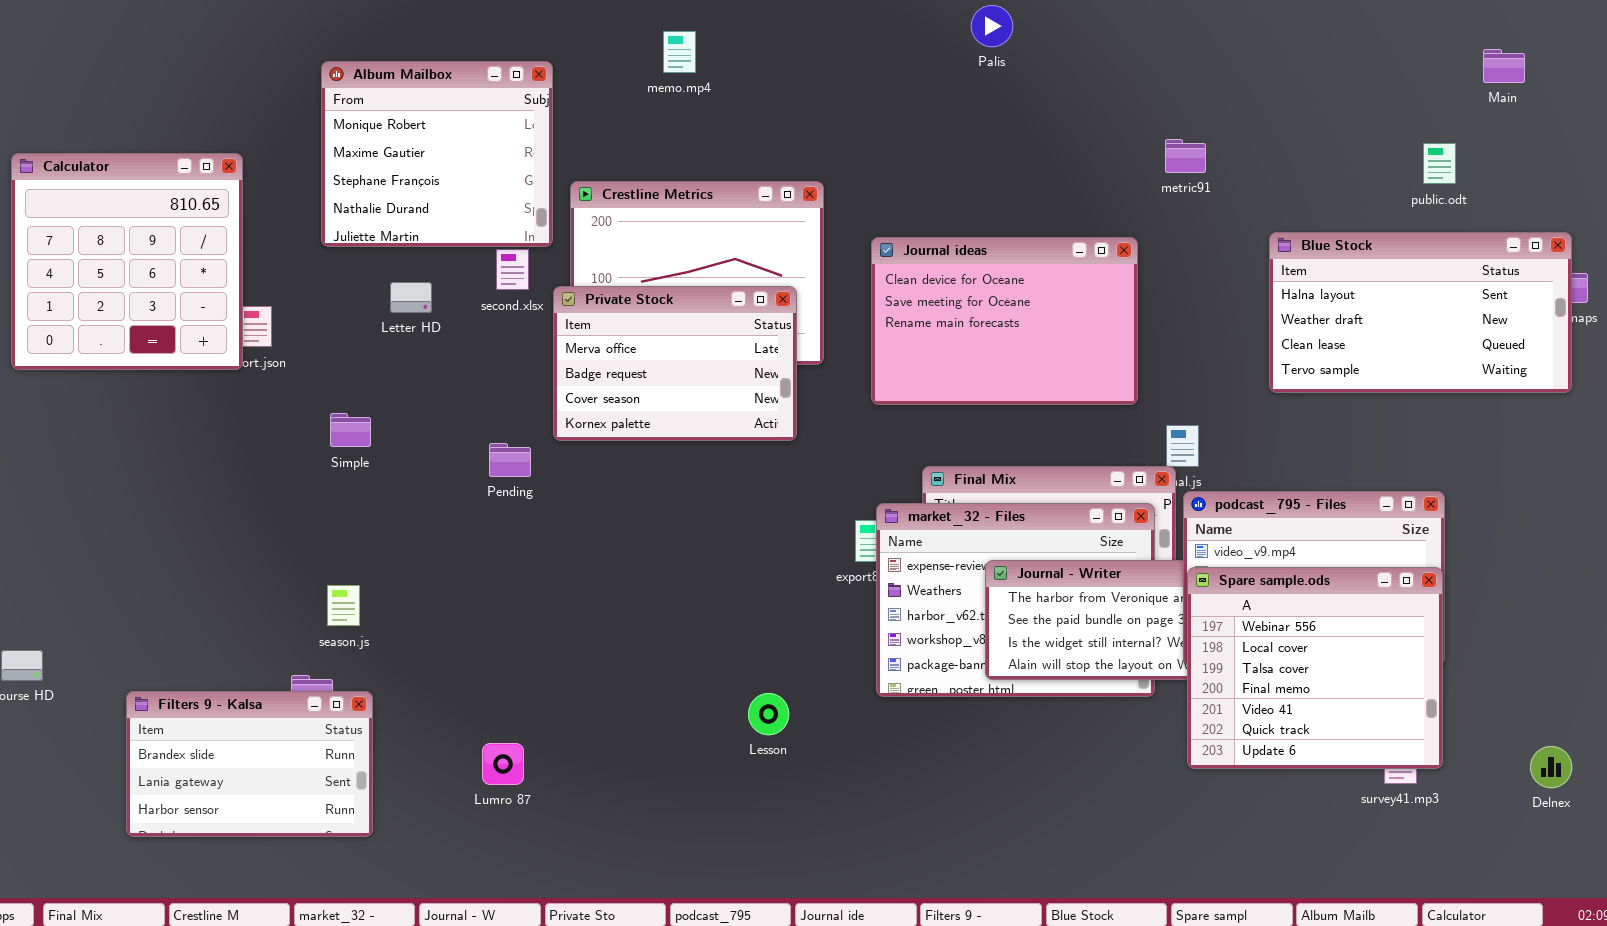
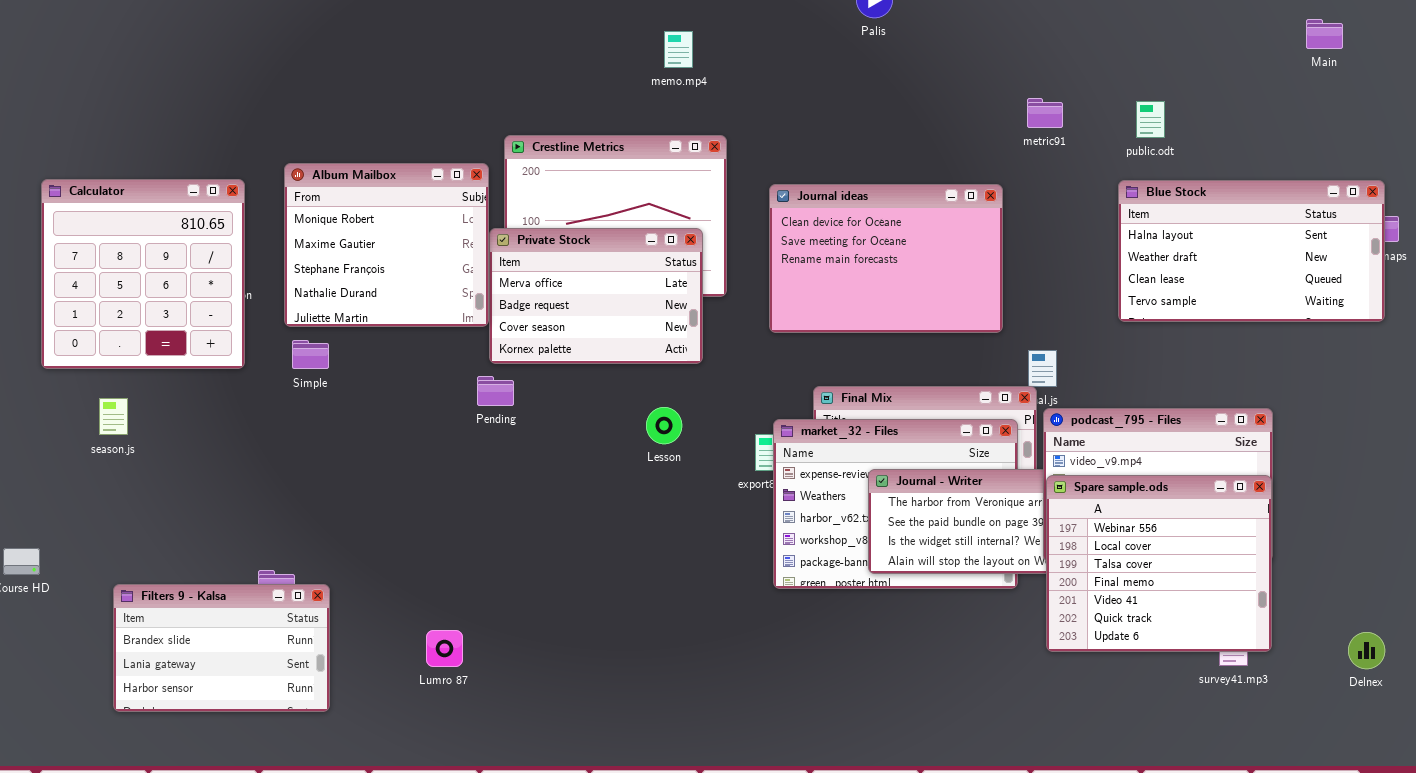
memo.mp4: [663,31,696,73] -> [664,31,693,68], moved
Album Mailbox: [321,61,553,247] -> [284,163,489,327], moved
public.odt: [1423,143,1456,184] -> [1136,101,1165,138], moved
Calculator: [11,153,243,370] -> [41,179,245,369], moved
Pending: [489,443,531,477] -> [477,376,514,406], moved
season.js: [327,585,360,626] -> [99,398,128,435], moved
Lesson: [748,693,789,735] -> [646,407,682,444], moved

